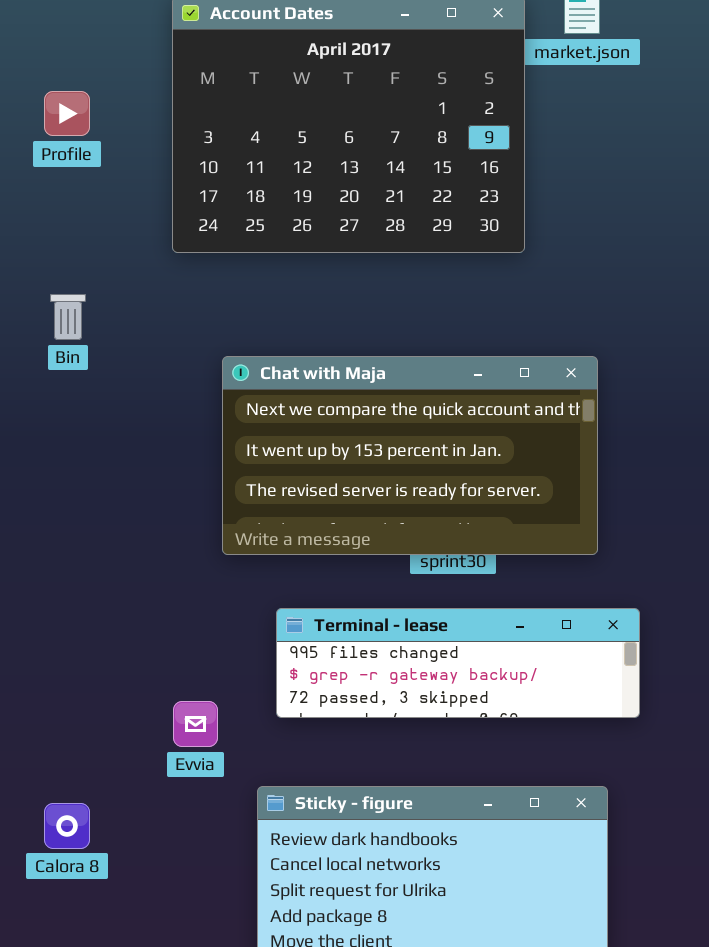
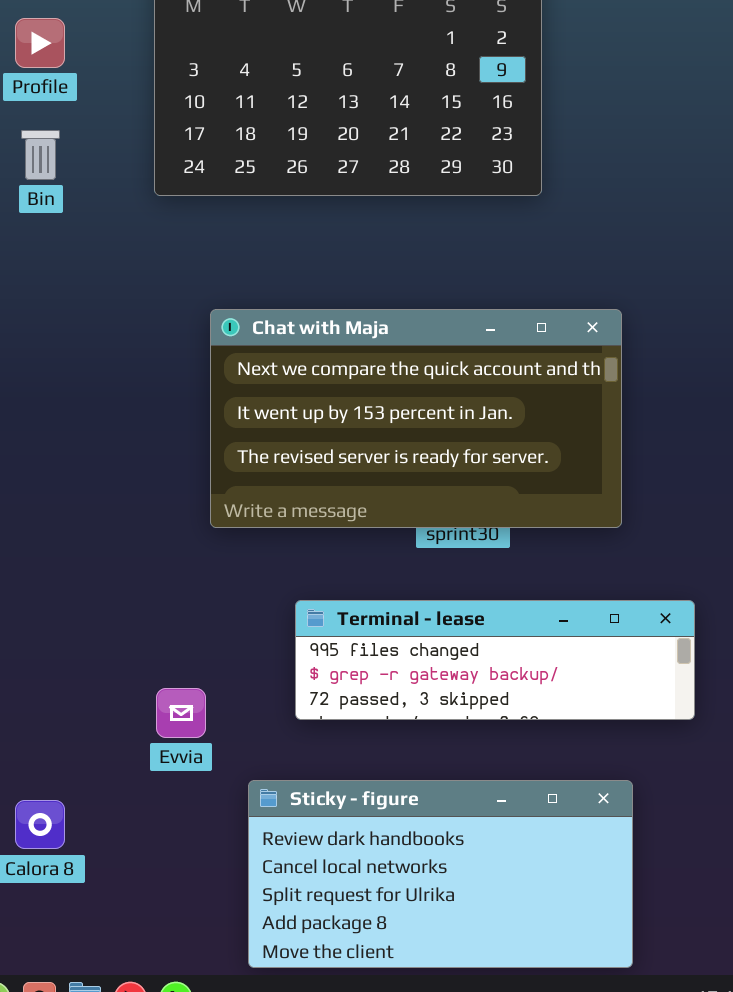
Bin: [50,294,86,340] -> [21,130,60,180], moved
Terminal - lease: [276,608,640,718] -> [295,600,695,720], moved

